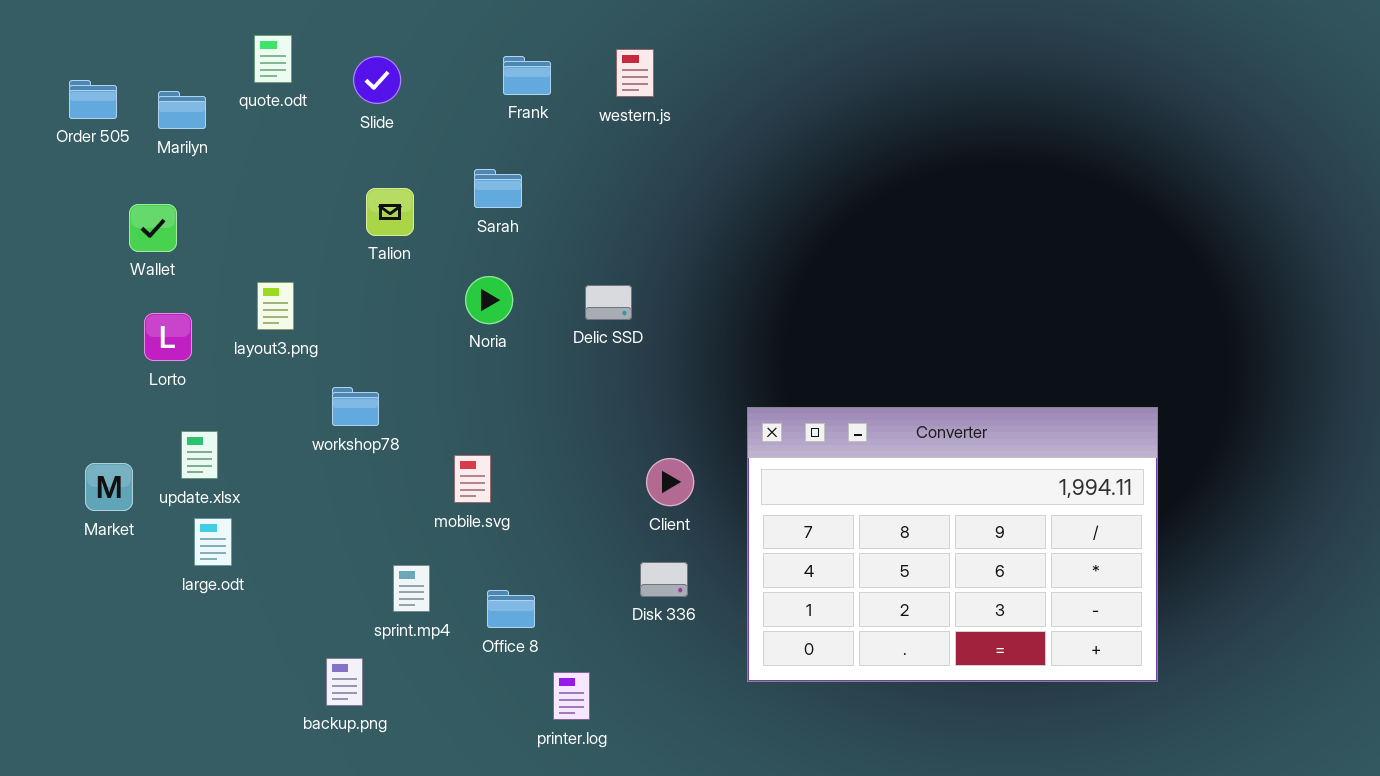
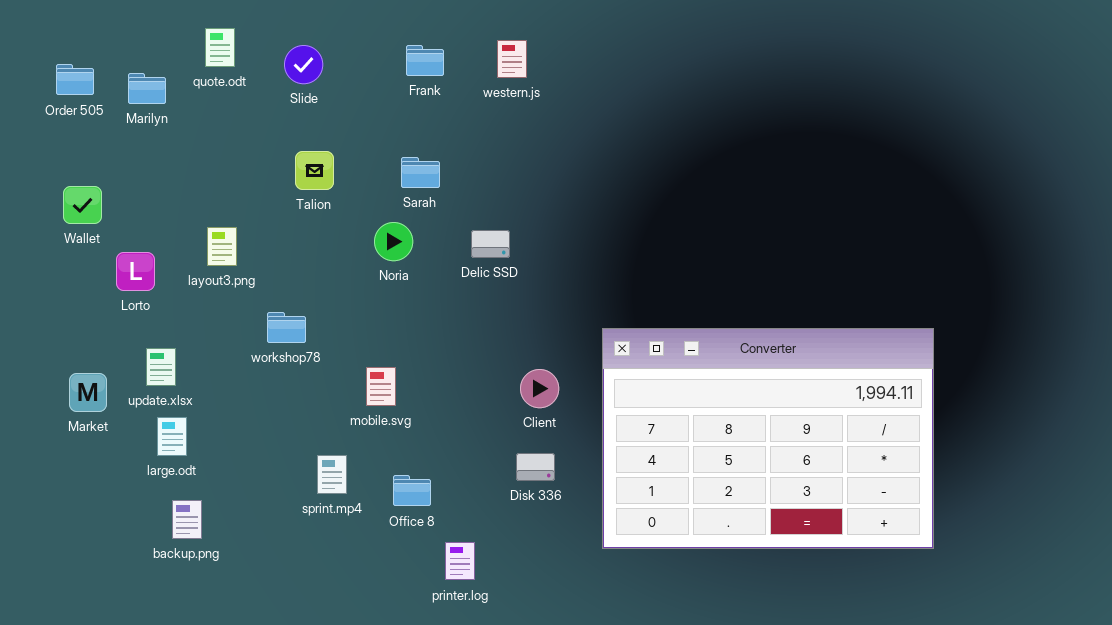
Sarah: [474,169,522,208] -> [401,157,440,188], moved
Wallet: [129,204,177,252] -> [63,186,102,224], moved
backup.png: [326,658,363,706] -> [172,500,202,539], moved

